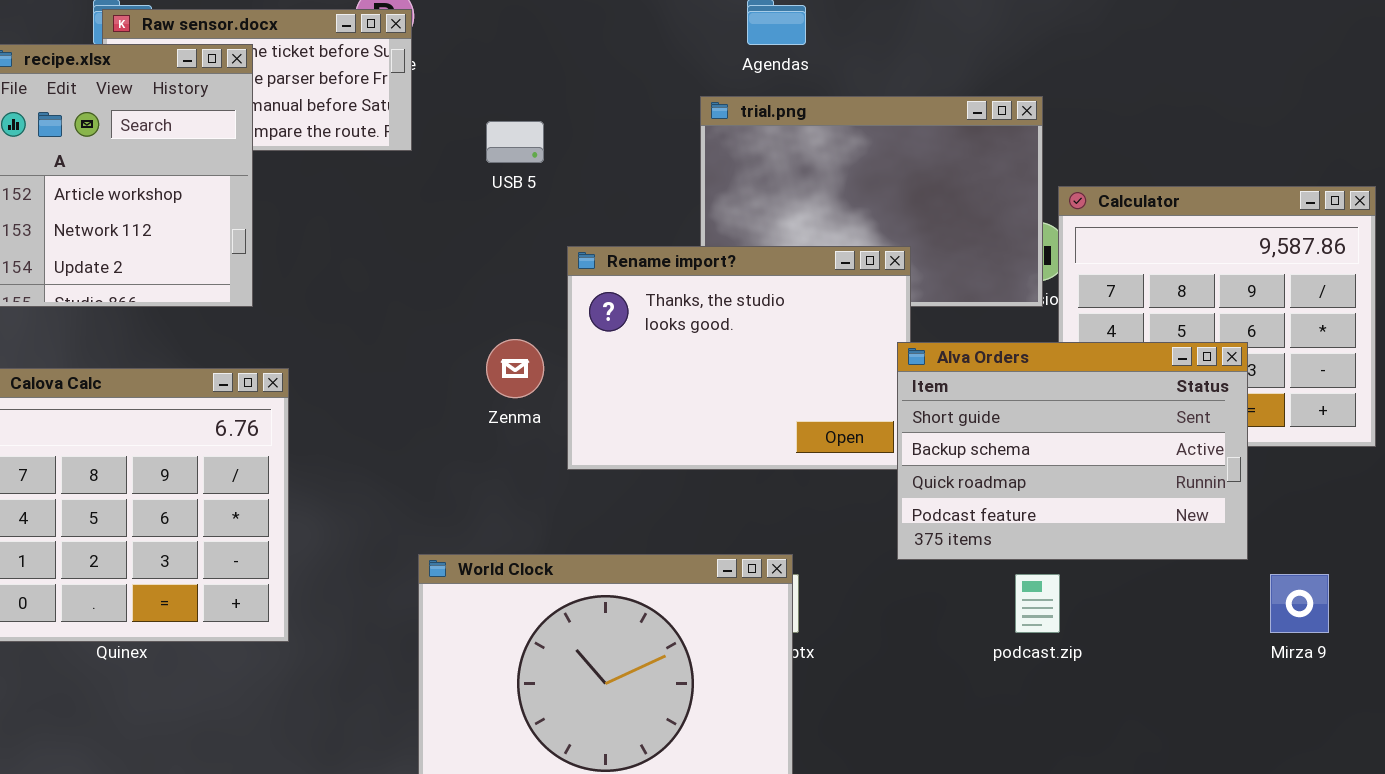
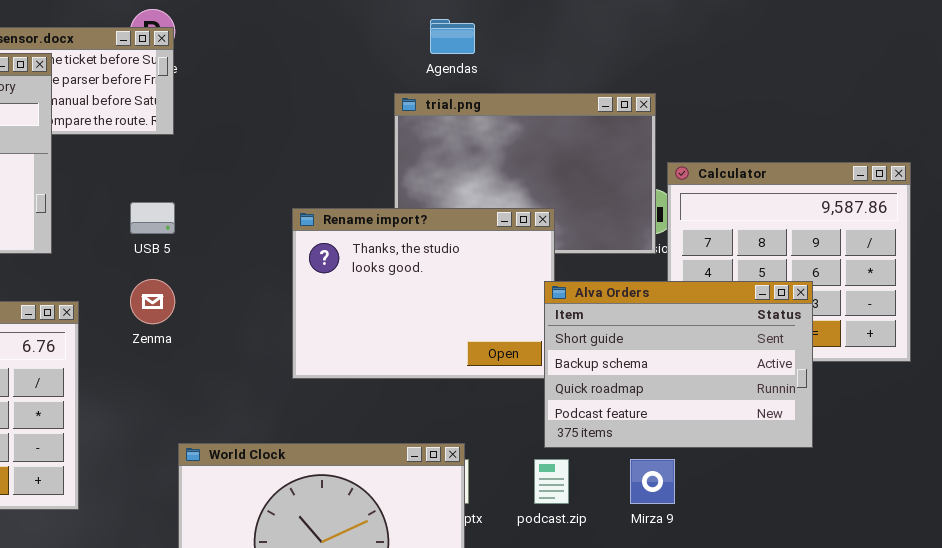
USB 5: [486,121,544,163] -> [130,202,175,234], moved
Zenma: [486,339,544,398] -> [130,279,175,324], moved
podcast.zip: [1015,574,1060,633] -> [534,459,569,504], moved
Mirza 9: [1270,574,1329,633] -> [630,459,675,504], moved

